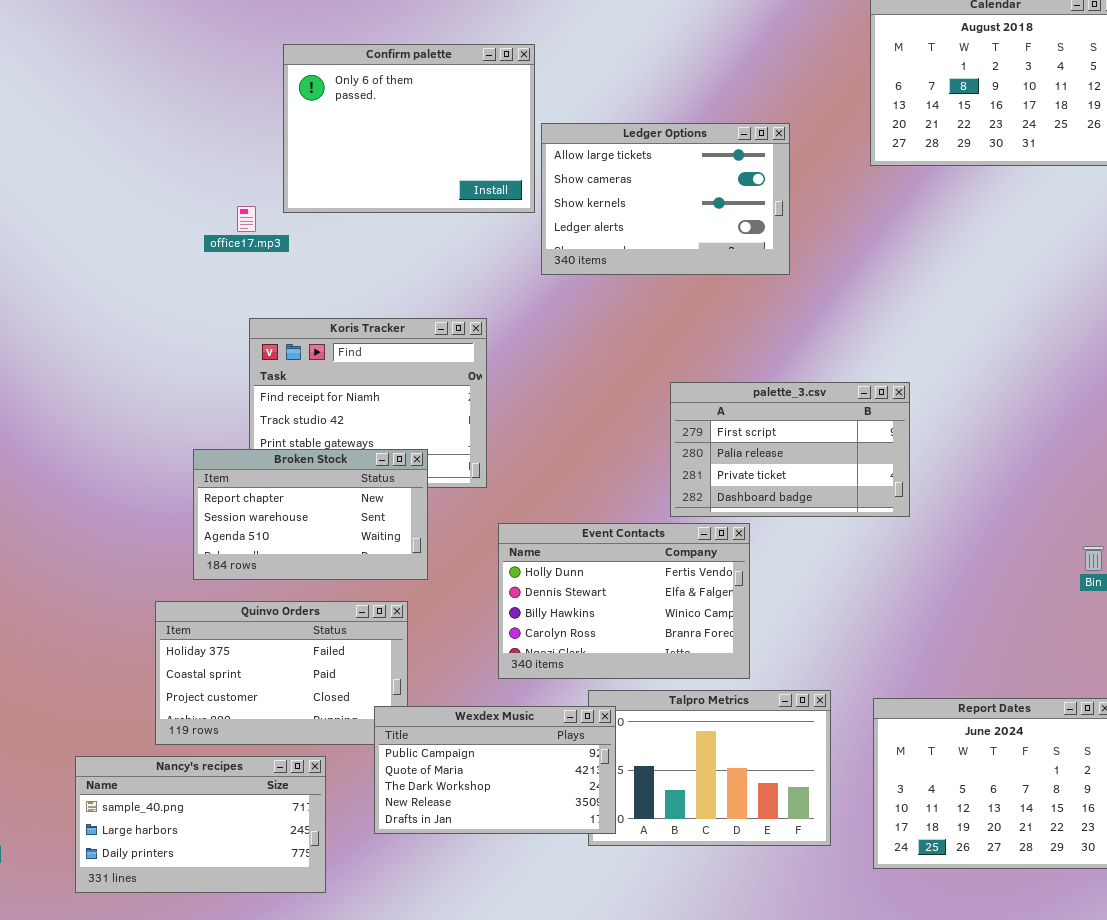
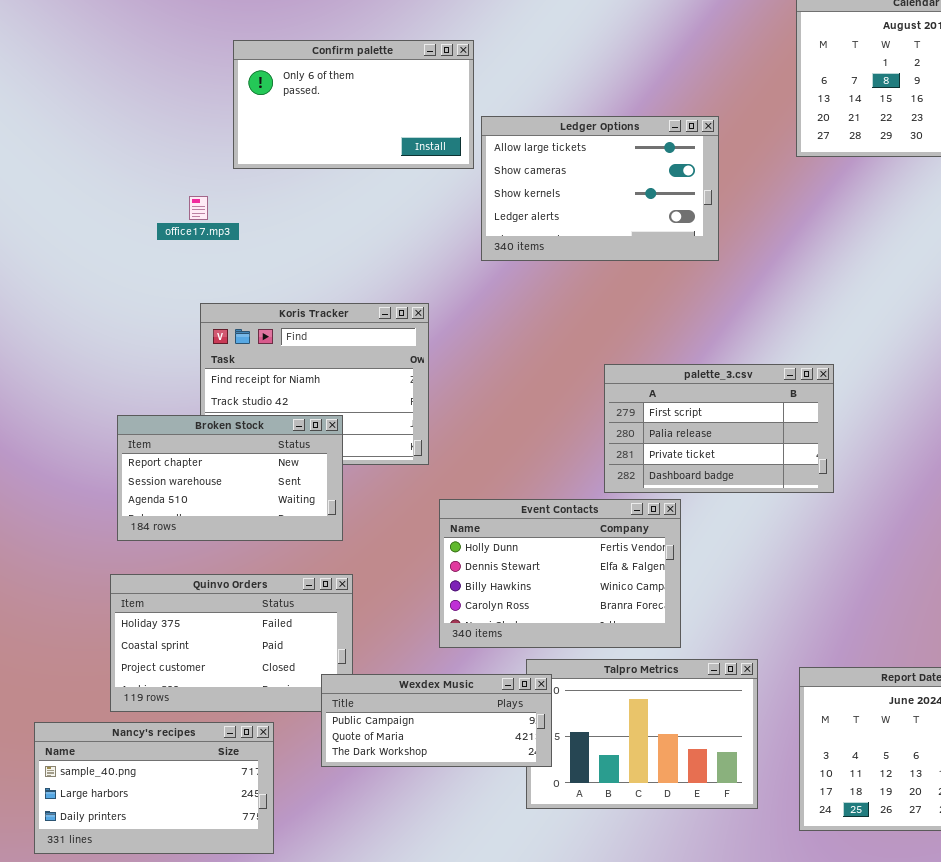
Confirm palette: [283,44,535,213] -> [233,40,474,169], resized
Broken Stock: [193,449,428,580] -> [117,415,343,541], moved
Wexdex Music: [374,706,616,834] -> [321,674,552,767], resized

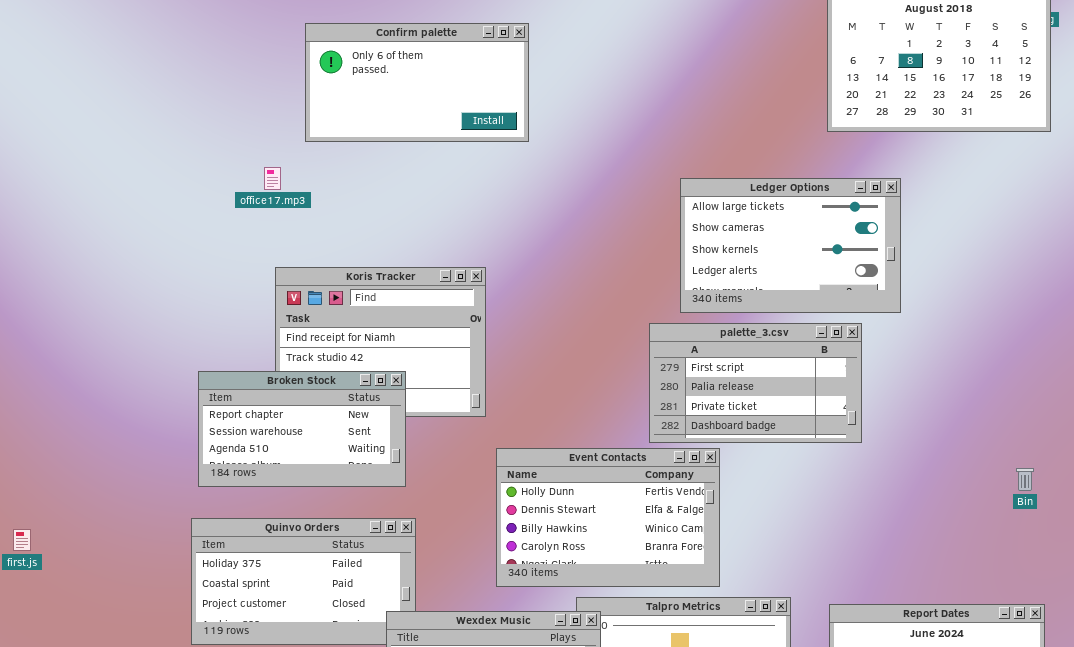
Ledger Options: [481,116,719,261] -> [680,178,901,313], moved

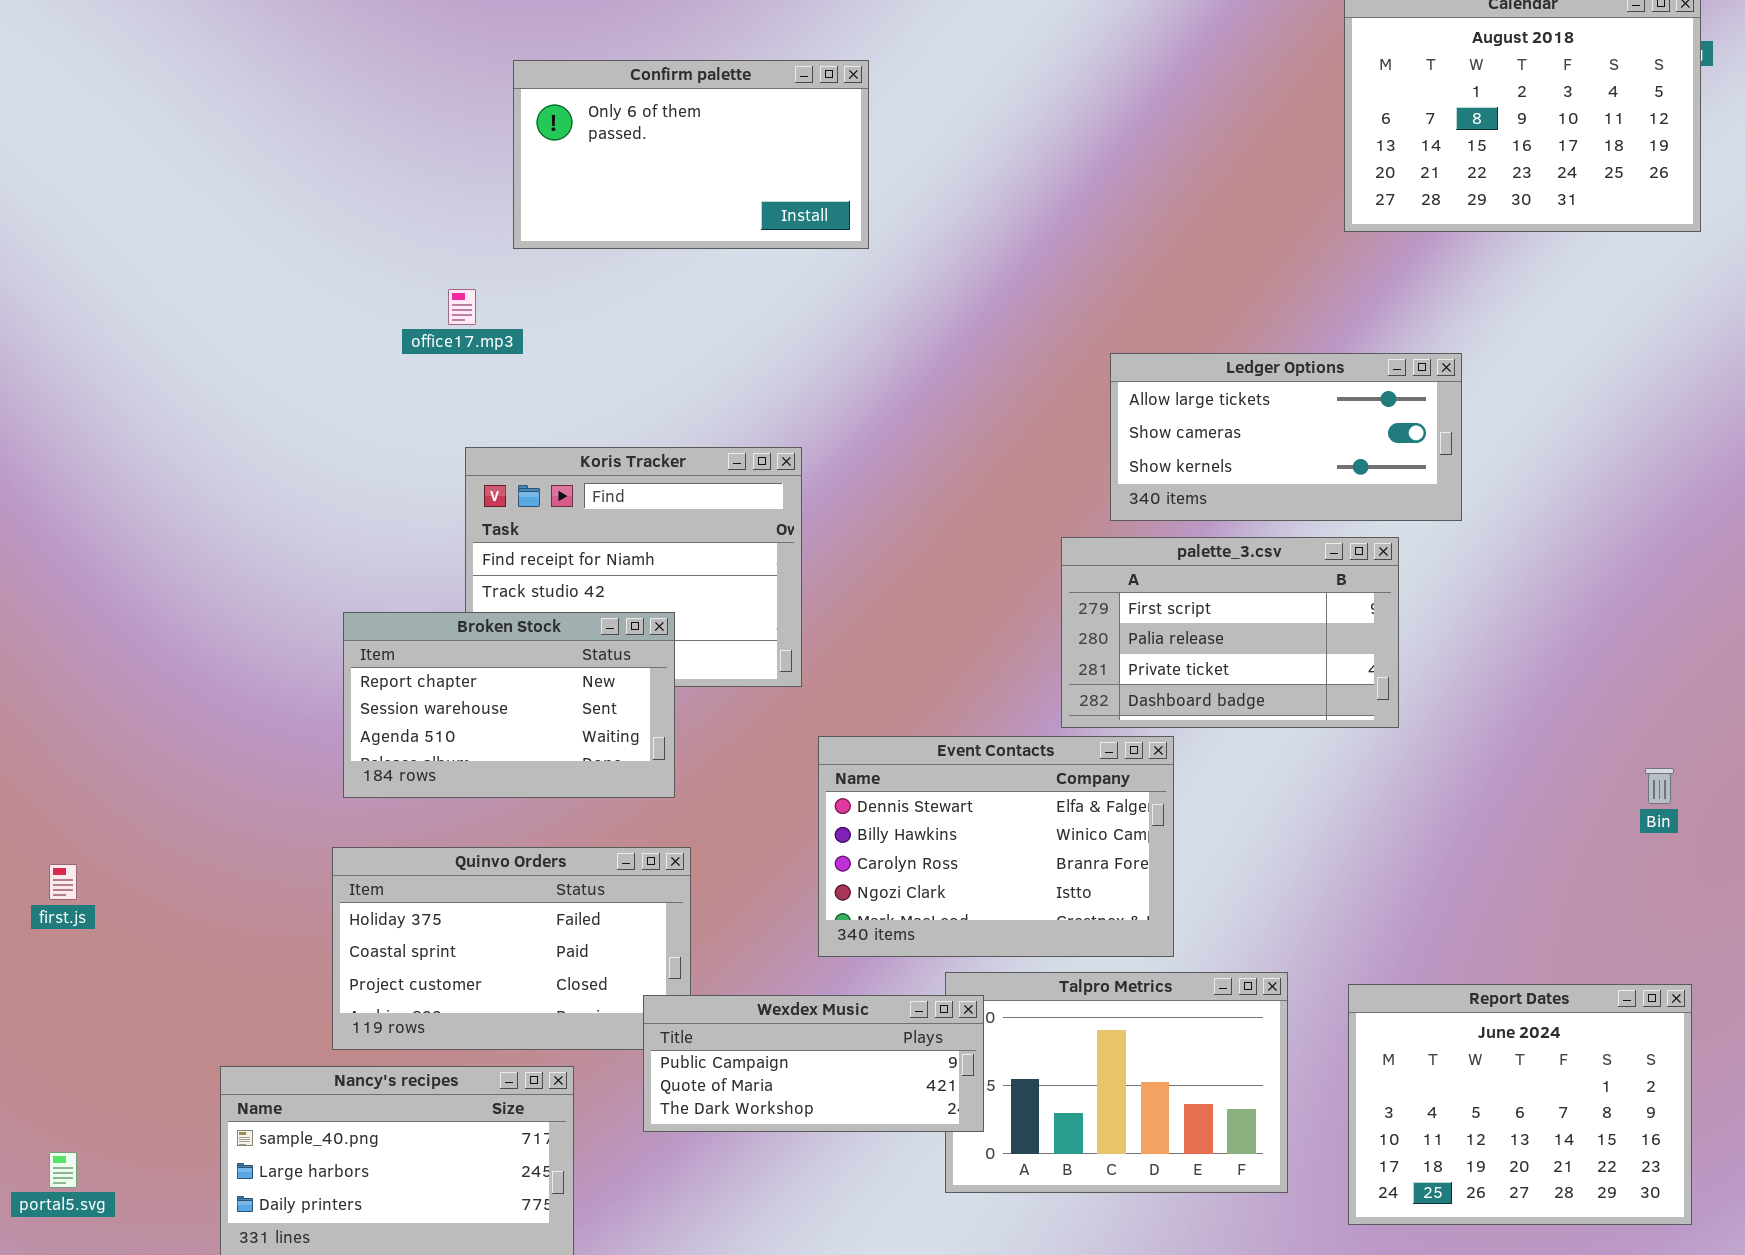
Ledger Options: [680,178,901,313] -> [1110,353,1462,521], resized
Event Contacts: [496,448,720,587] -> [818,736,1174,957], scrolled down 1 row

